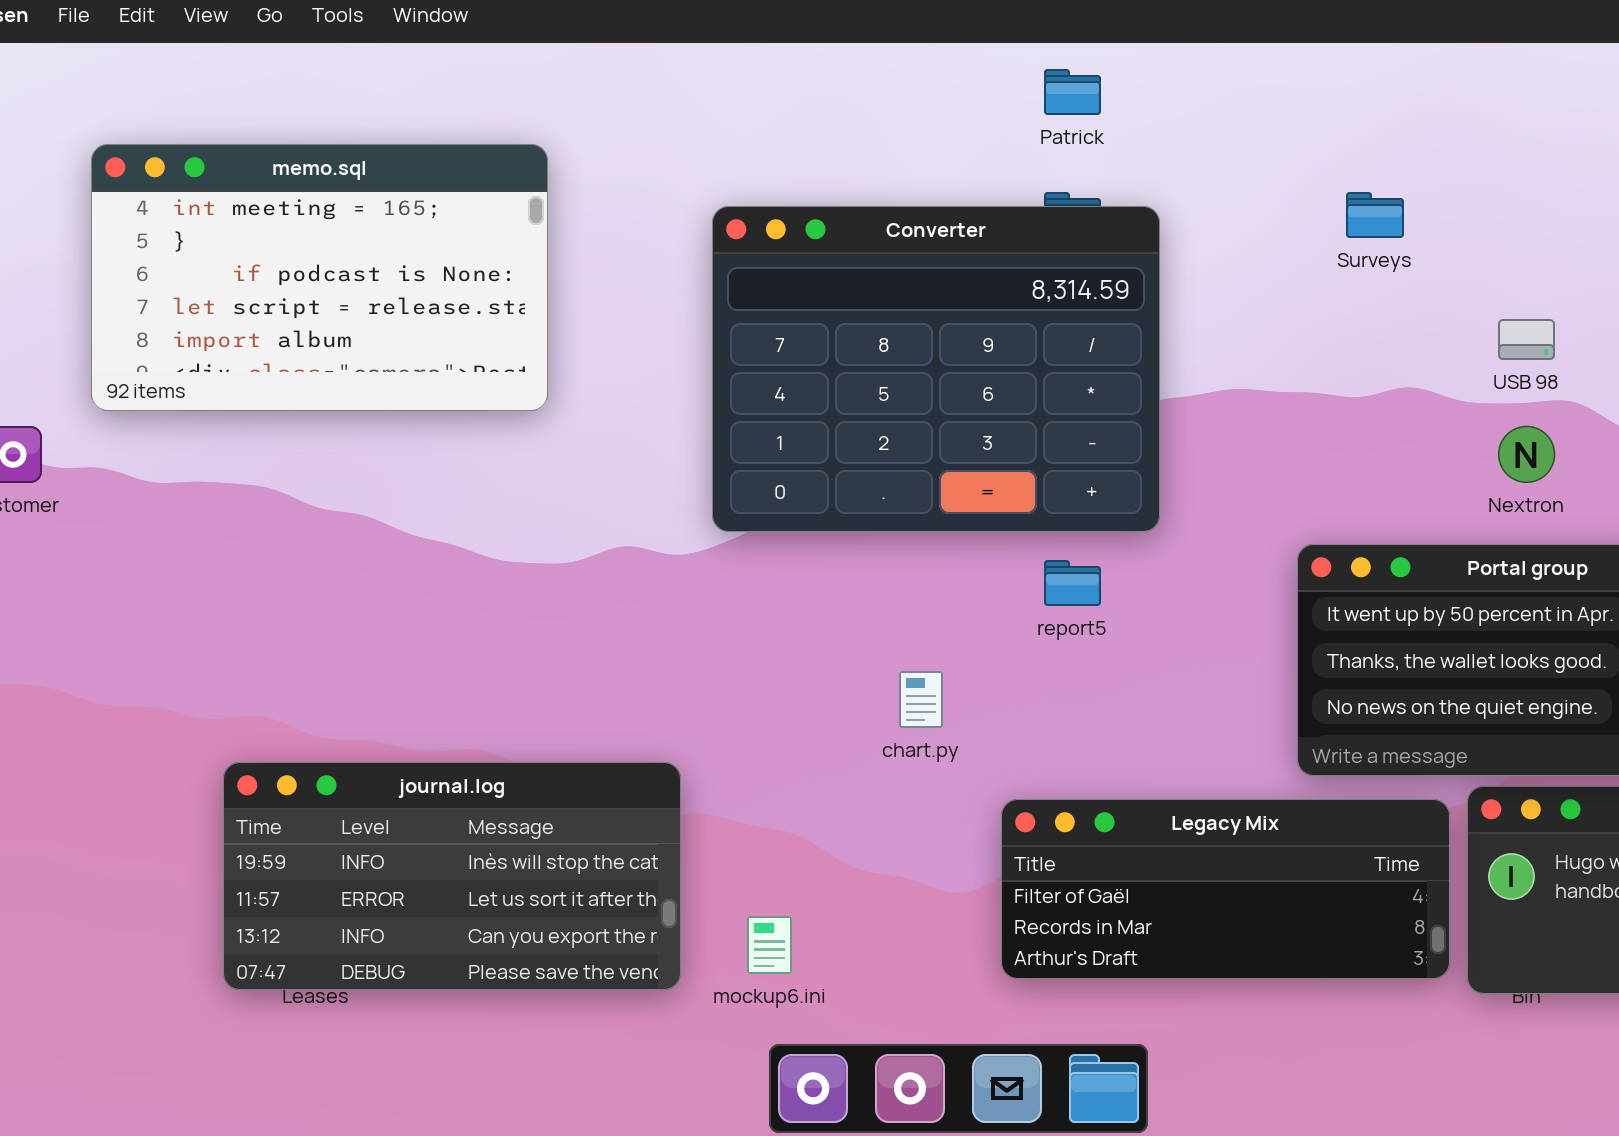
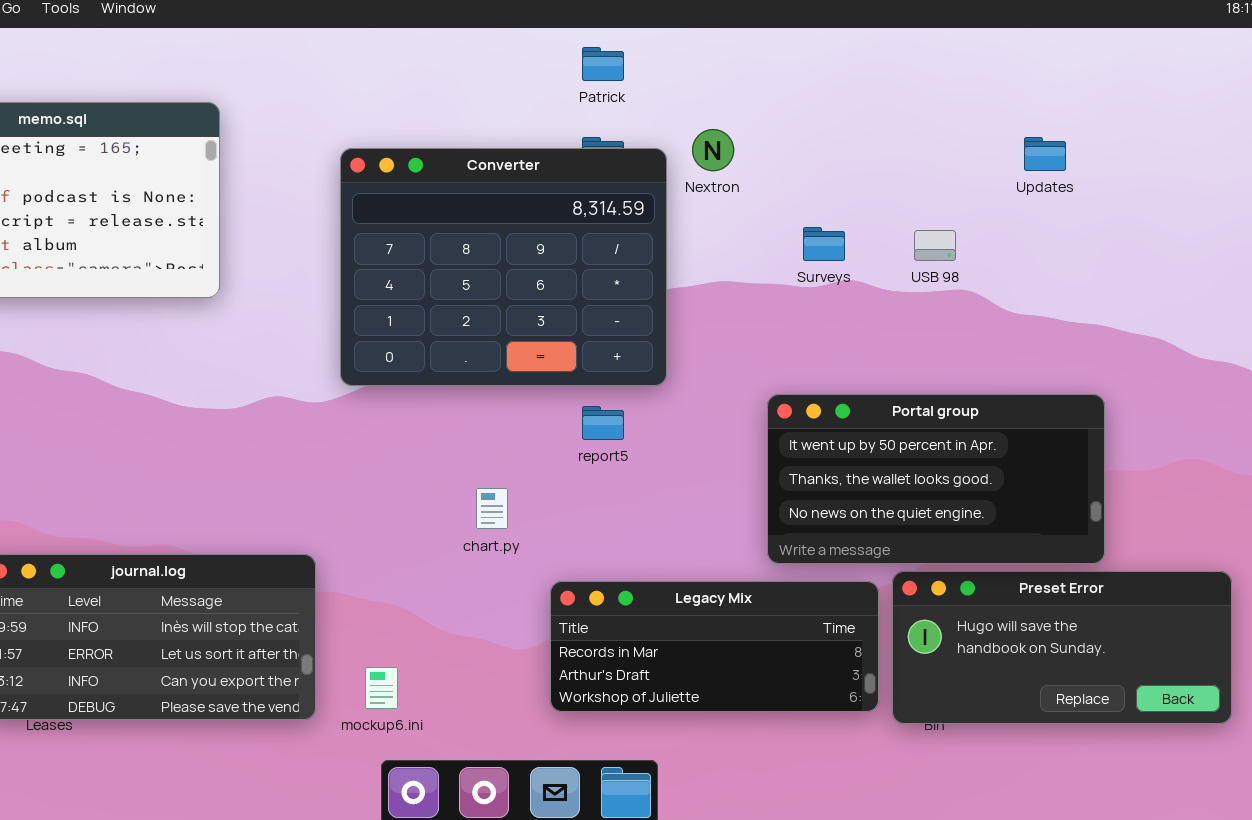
Surveys: [1346,192,1404,238] -> [803,227,845,261], moved
Nextron: [1498,426,1555,483] -> [692,129,734,171], moved
Legacy Mix: [1001,799,1450,979] -> [550,581,879,712], scrolled down 1 row

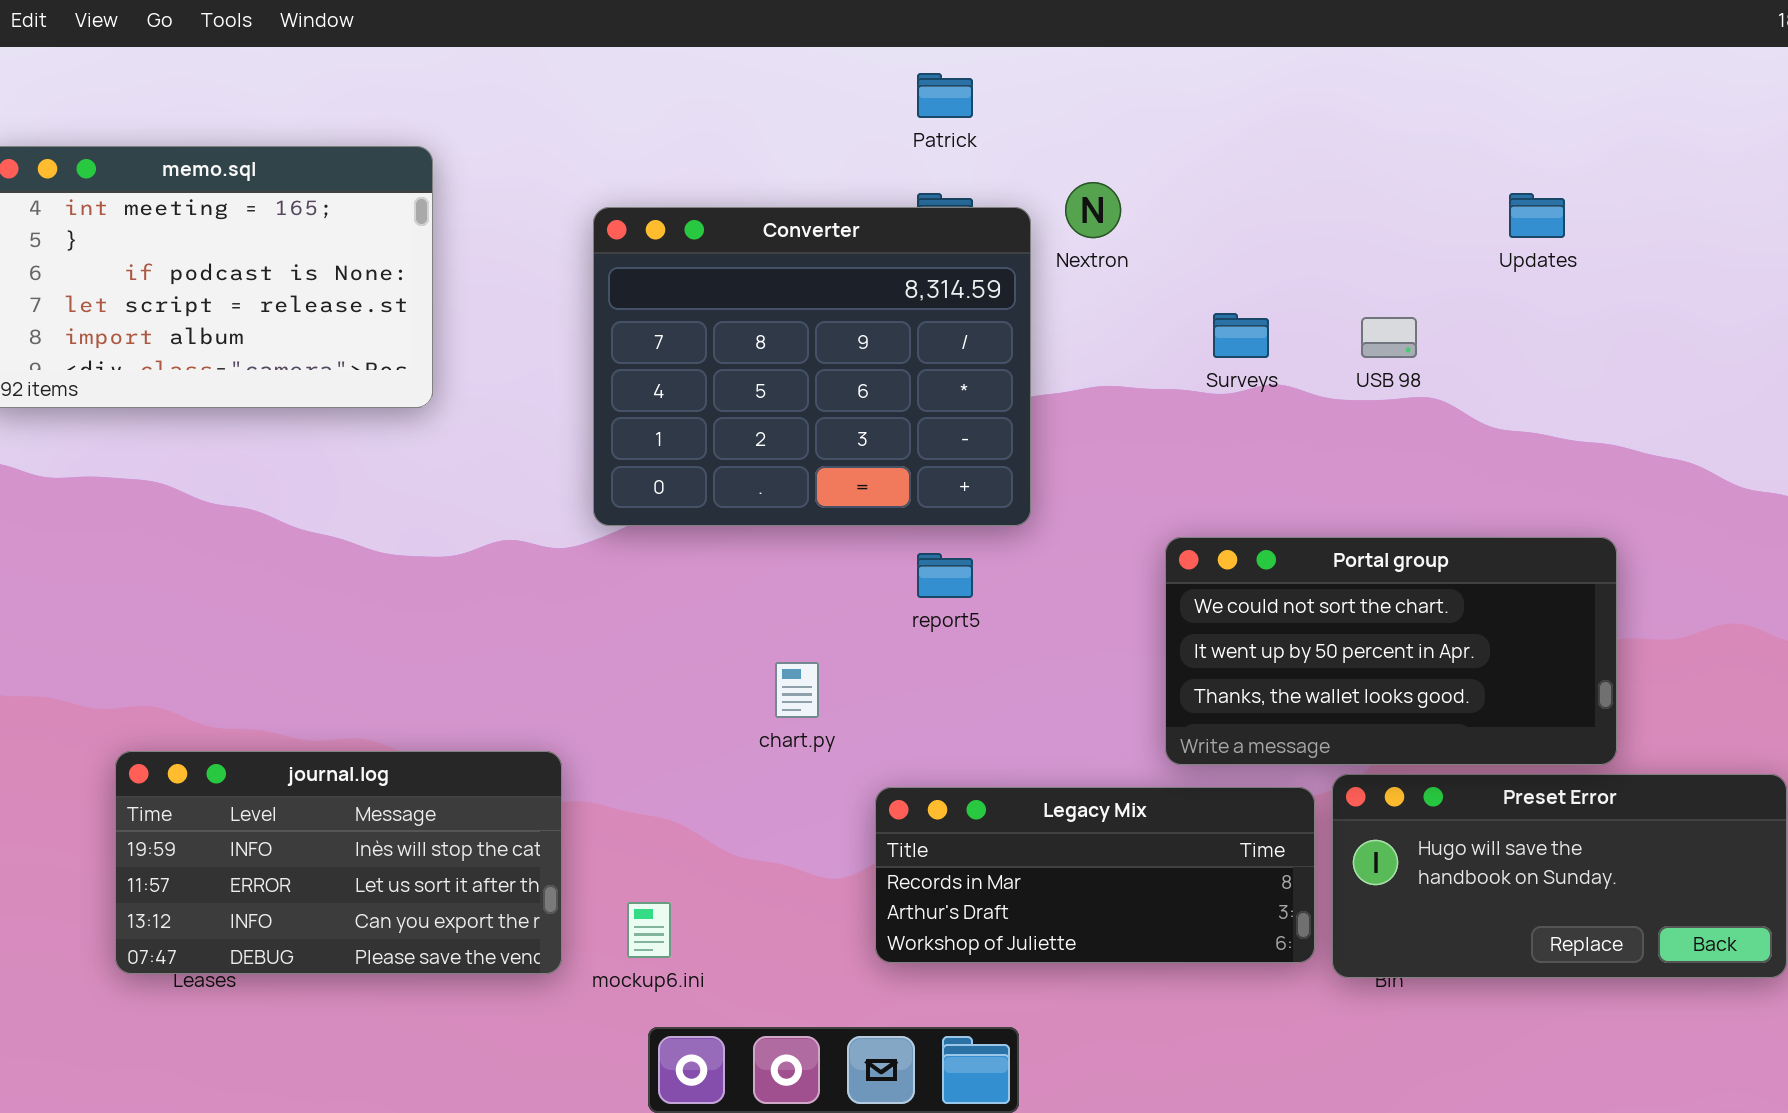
Portal group: [767,394,1105,564] -> [1165,537,1617,765], scrolled up 1 row

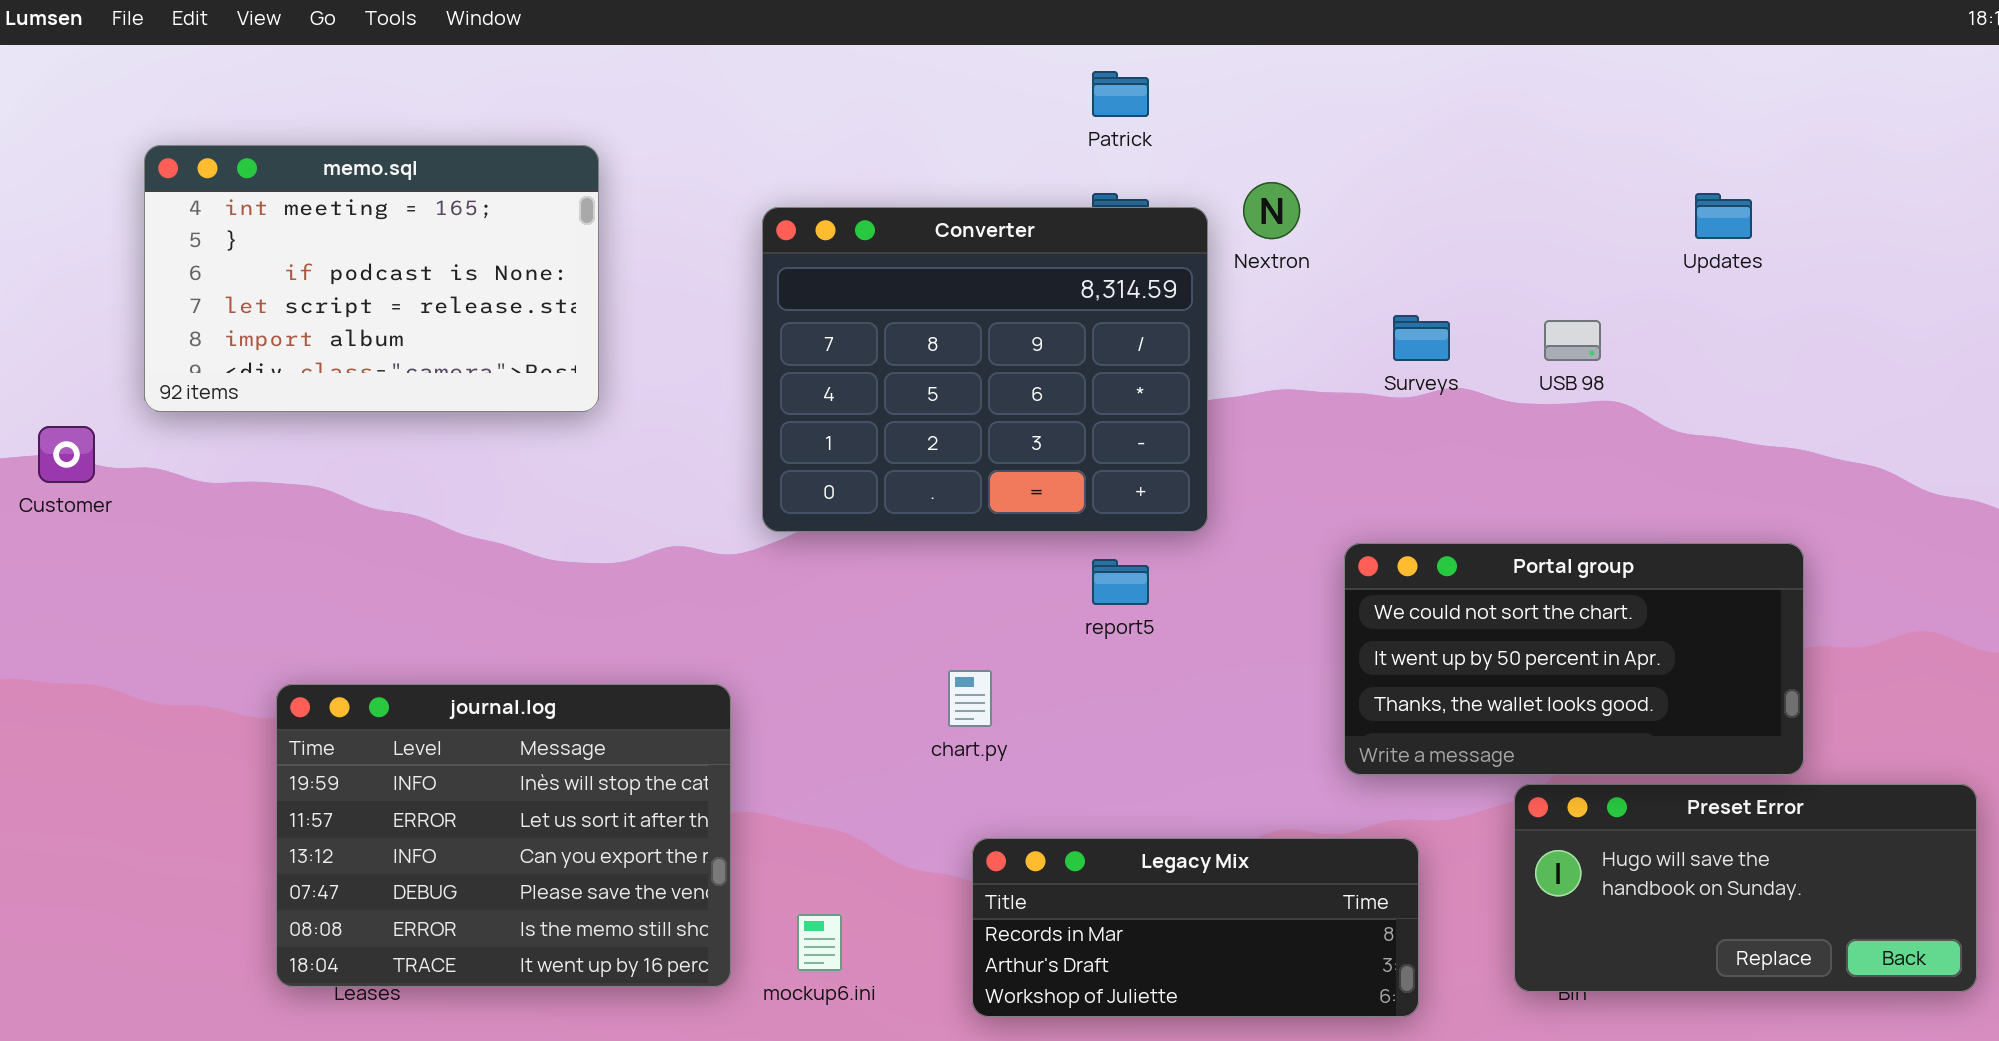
journal.log: [115,751,562,974] -> [276,684,731,987], resized
Legacy Mix: [875,787,1315,963] -> [972,838,1419,1017], moved

